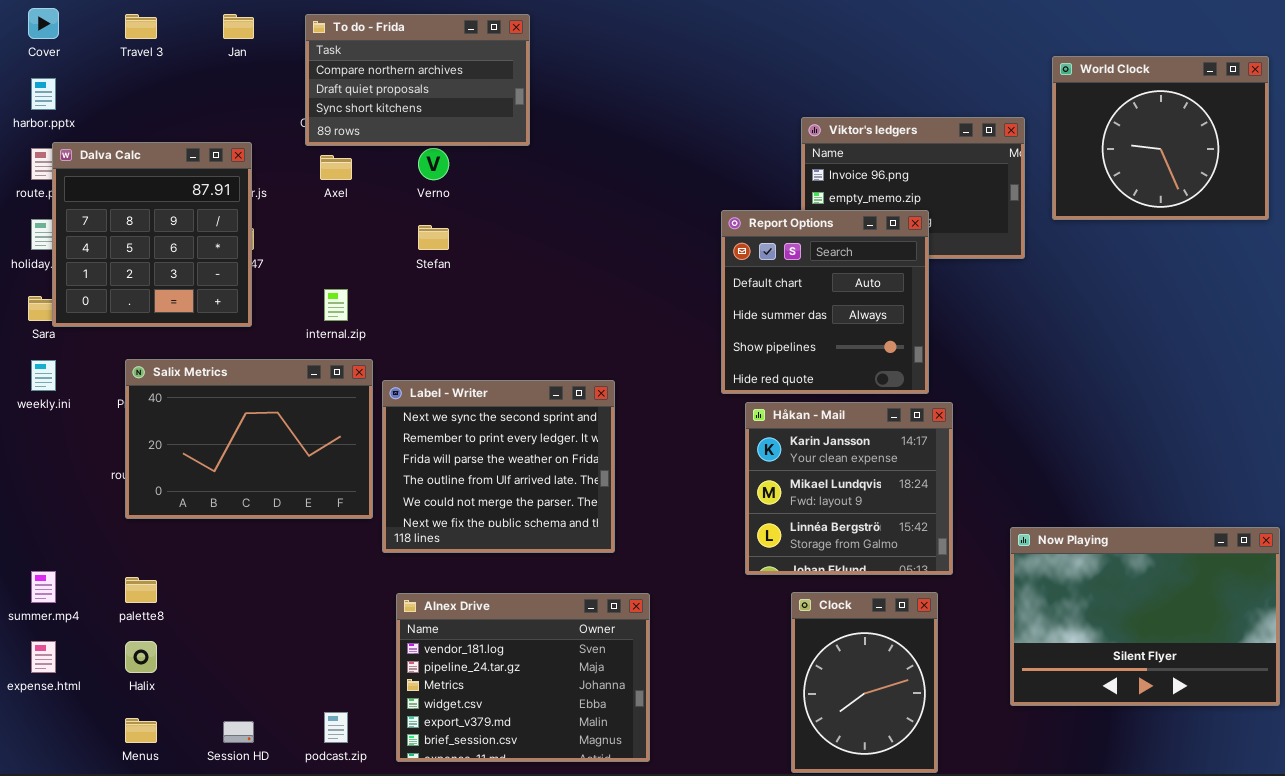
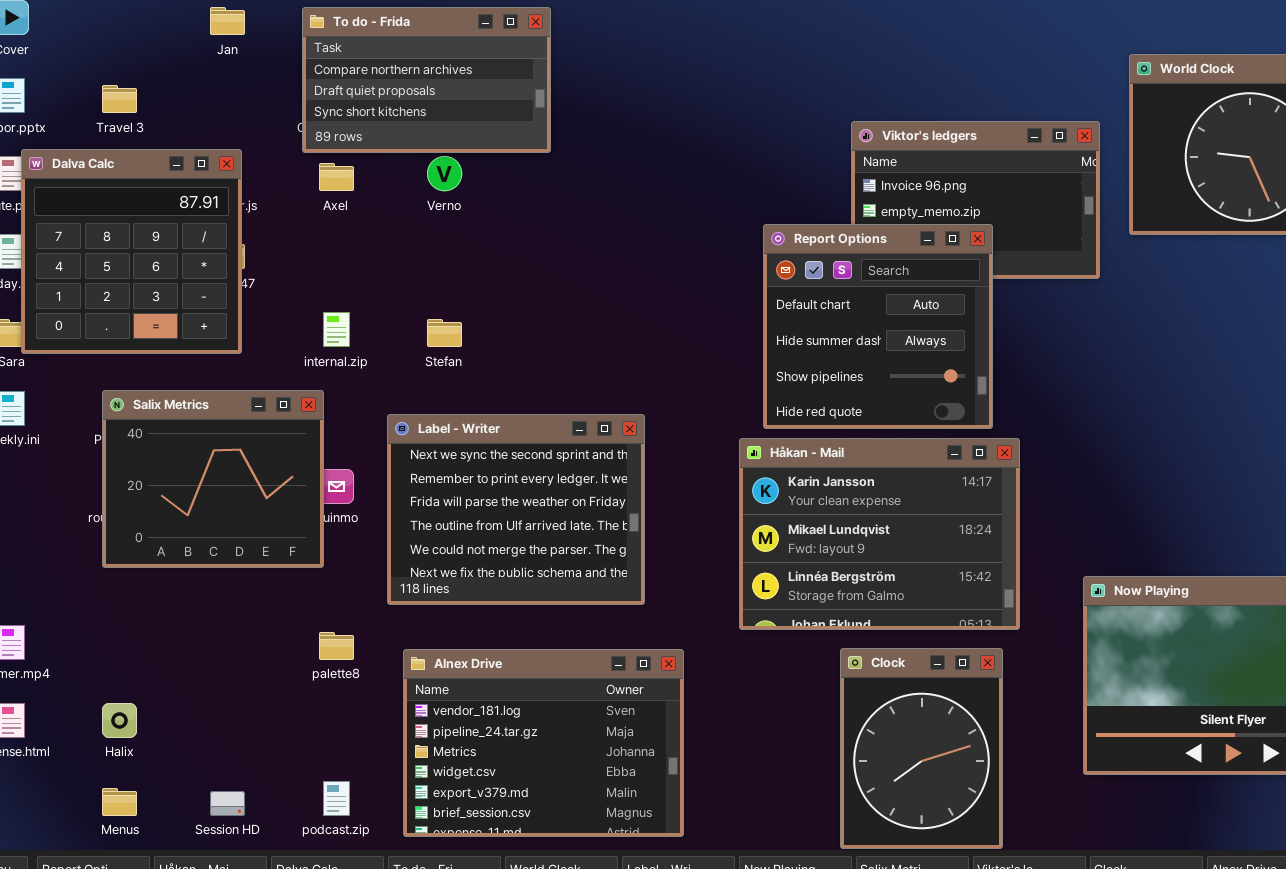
Travel 3: [125,14,157,39] -> [102,85,137,113], moved
Stefan: [418,225,449,250] -> [427,319,462,347], moved
Salix Metrics: [125,359,373,519] -> [102,390,324,568], resized
Håkan - Mail: [745,402,953,575] -> [739,438,1020,630], resized
palette8: [125,577,157,603] -> [319,632,354,660], moved

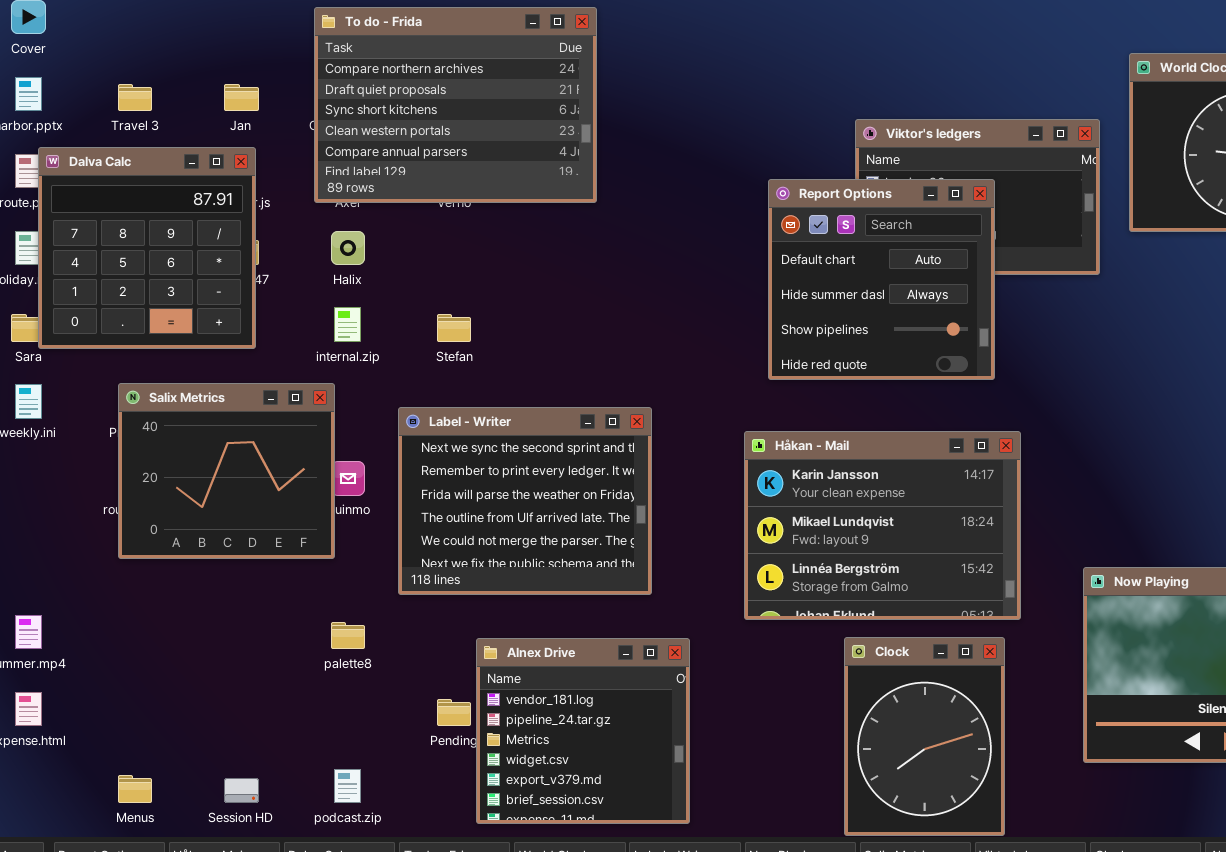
Jan: [210,7,245,35] -> [224,84,259,111], moved
To do - Frida: [302,7,551,153] -> [314,7,597,203], resized
Report Options: [763,224,993,429] -> [768,179,995,380], moved
Alnex Drive: [403,649,684,837] -> [476,638,690,824], resized
Halix: [102,703,137,738] -> [331,231,365,265], moved

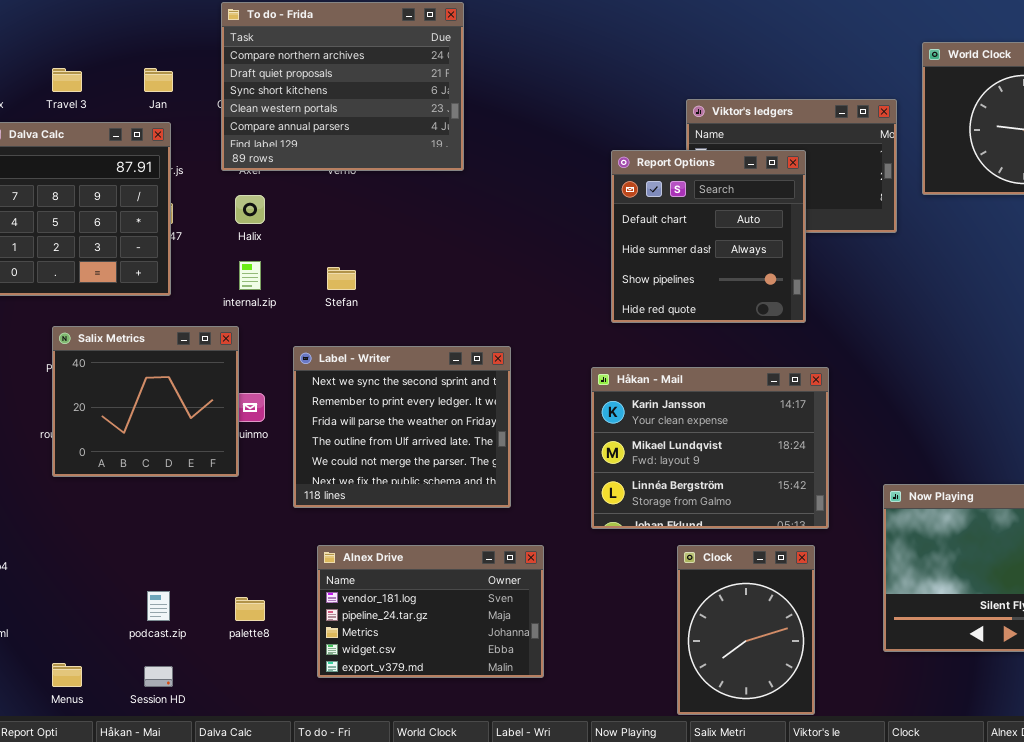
palette8: [331,622,365,649] -> [235,597,265,621], moved
Alnex Drive: [476,638,690,824] -> [317,545,544,678], resized
podcast.zip: [334,769,361,803] -> [147,591,170,621], moved

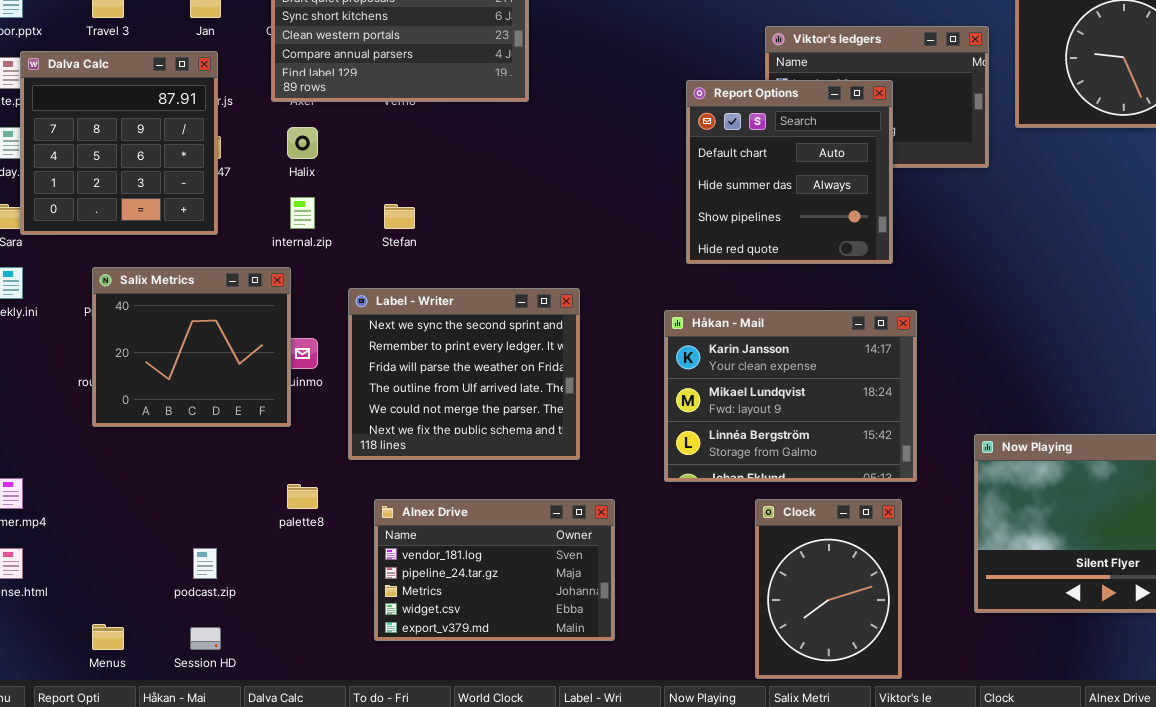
palette8: [235,597,265,621] -> [287,484,318,509], moved

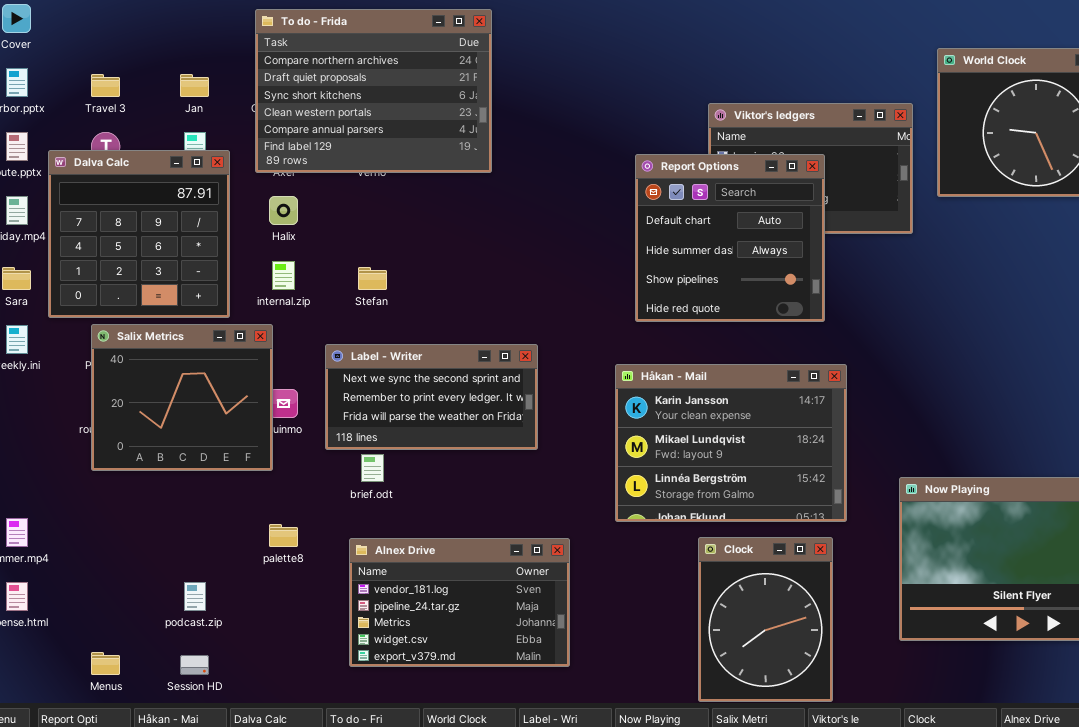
Dalva Calc: [20,51,218,235] -> [48,150,230,318], moved
Label - Writer: [348,288,580,460] -> [325,344,538,450], resized

